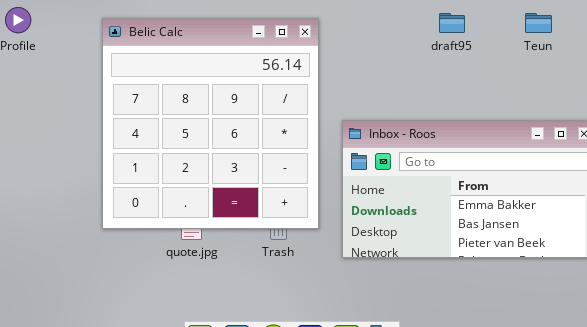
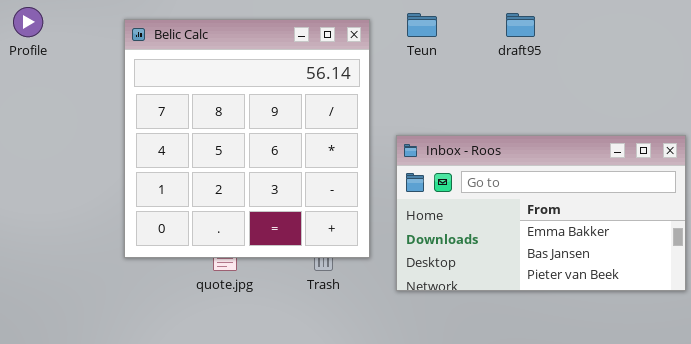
Teun: [525,13,552,33] -> [407,13,437,37], moved

